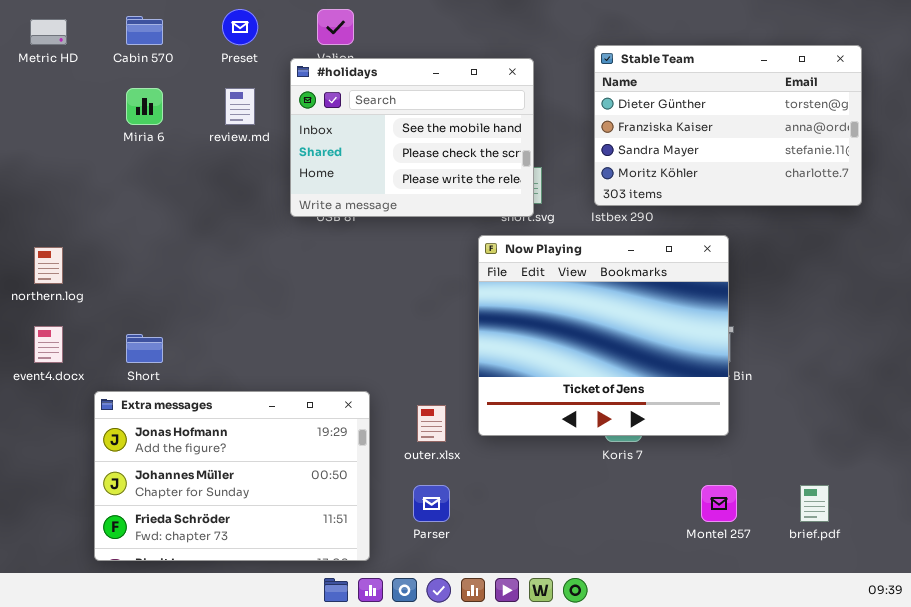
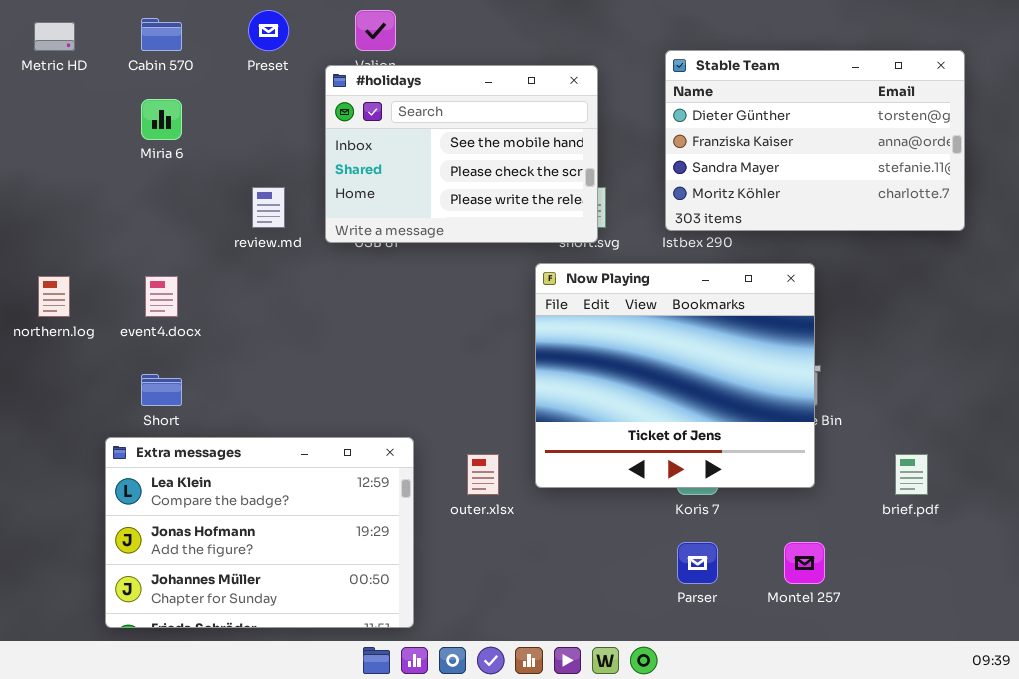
review.md: [225,88,255,125] -> [252,187,285,228], moved
event4.docx: [34,326,63,363] -> [145,276,178,317], moved
Extra messages: [94,391,370,561] -> [105,437,414,628], scrolled up 1 row
Parser: [413,485,450,522] -> [677,542,718,584], moved
brief.pdf: [800,485,829,522] -> [895,454,928,495], moved

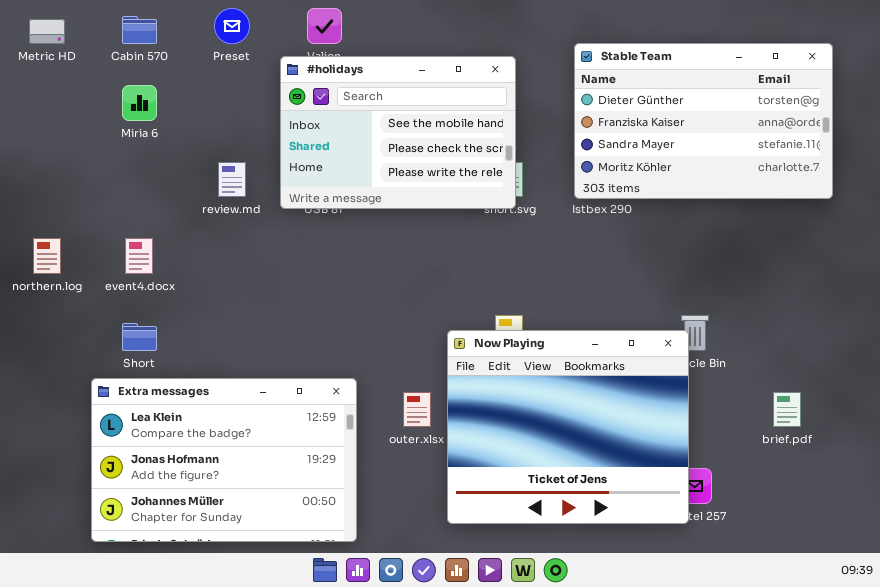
Now Playing: [535,263,815,488] -> [447,330,689,524], moved

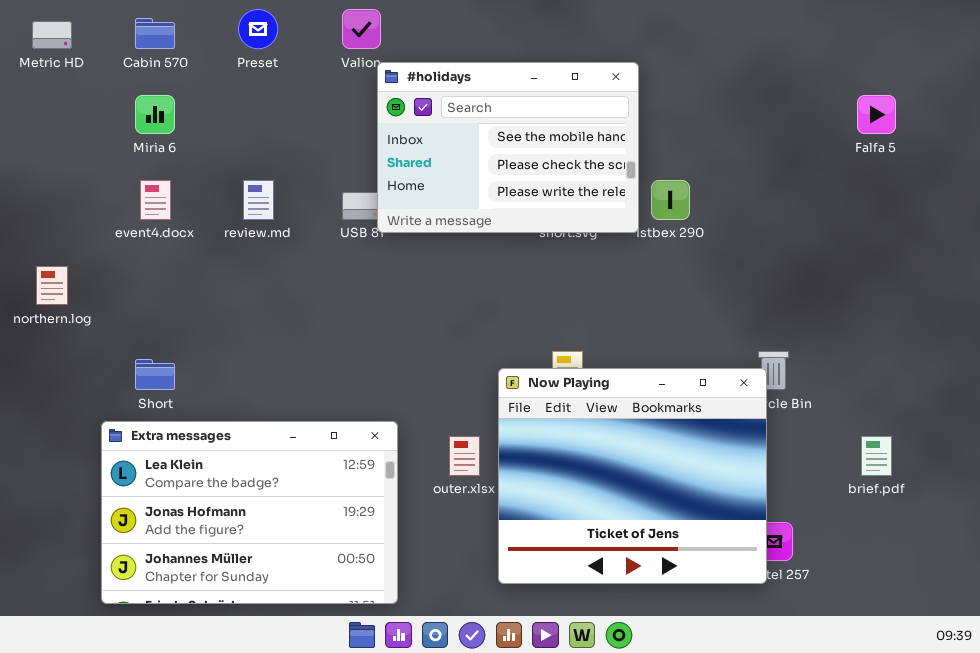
Stable Team: [574,43,833,199] -> none, closed
#holidays: [280,56,516,209] -> [377,62,639,233], moved
event4.docx: [125,238,153,274] -> [140,180,171,220], moved

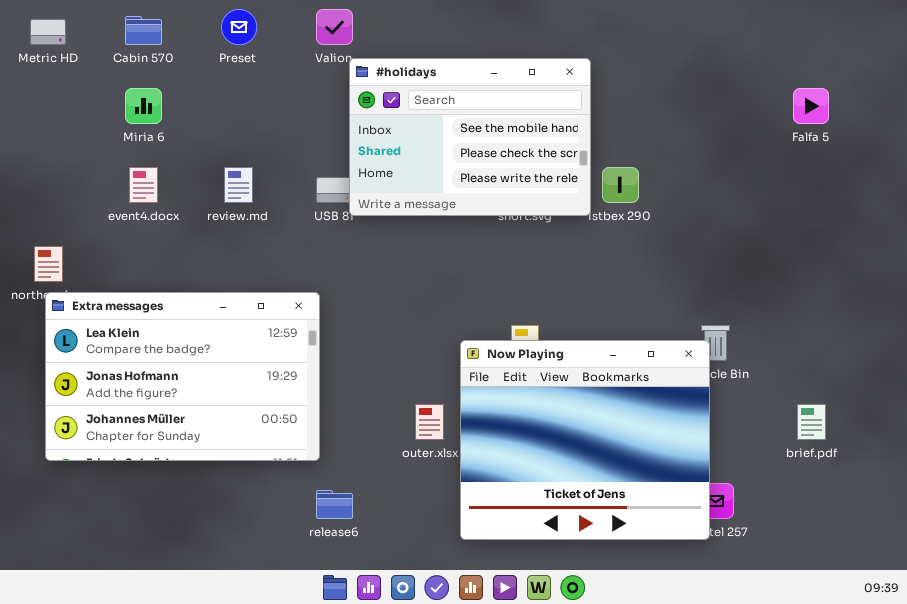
Extra messages: [101,421,398,604] -> [45,292,320,461], moved

